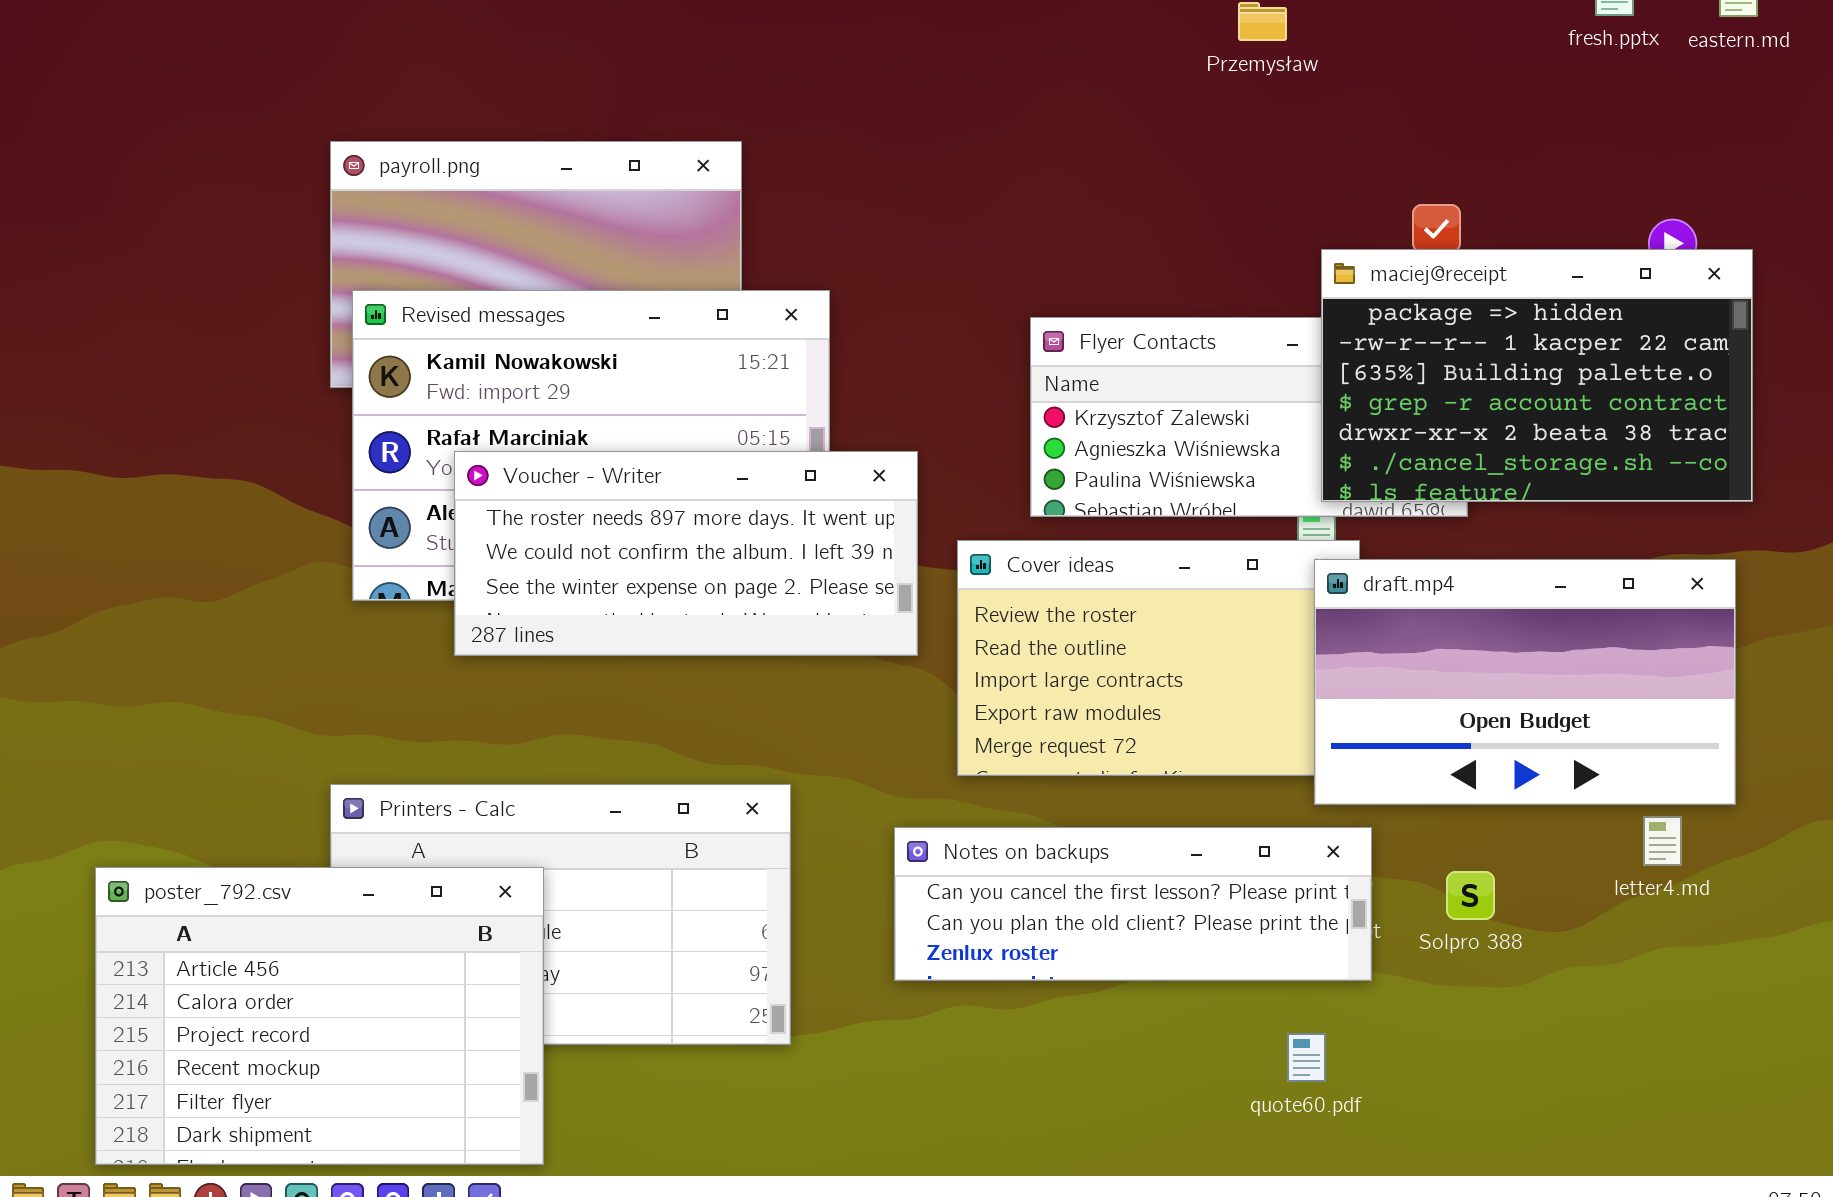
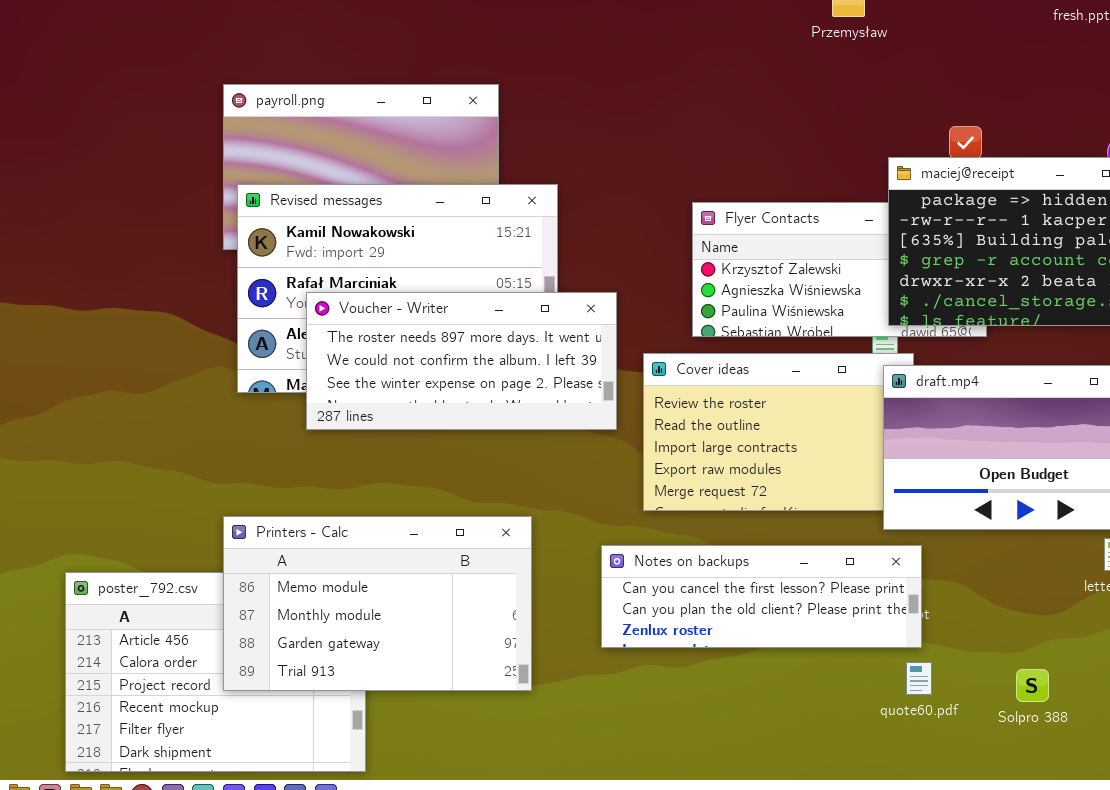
Printers - Calc: [330,784,791,1045] -> [223,516,532,691], raised
Solpro 388: [1446,871,1495,920] -> [1016,669,1049,702], moved
quote60.pdf: [1287,1033,1326,1082] -> [906,662,932,695], moved

